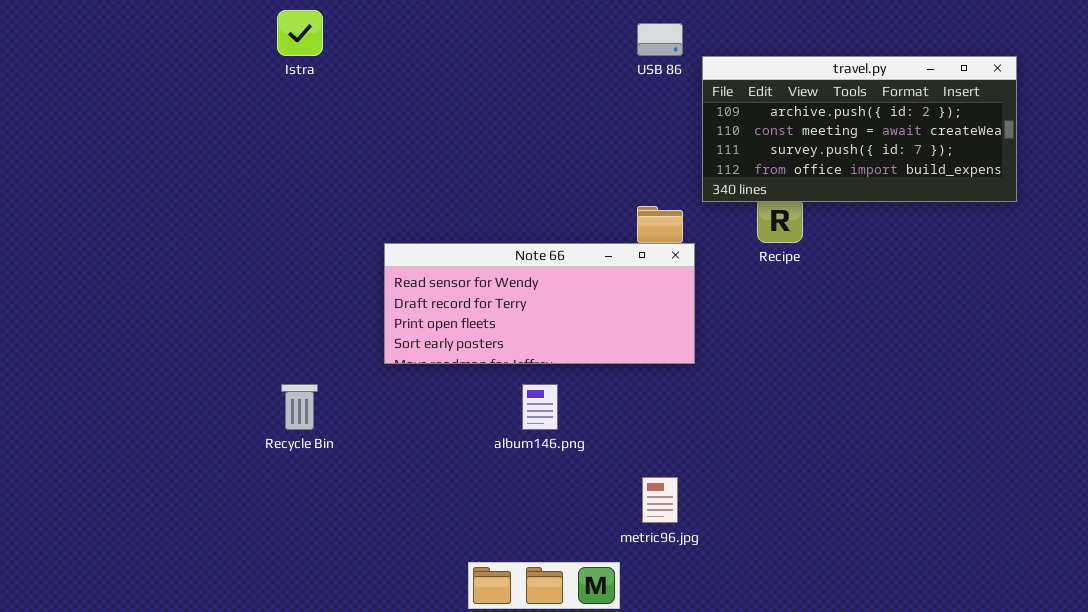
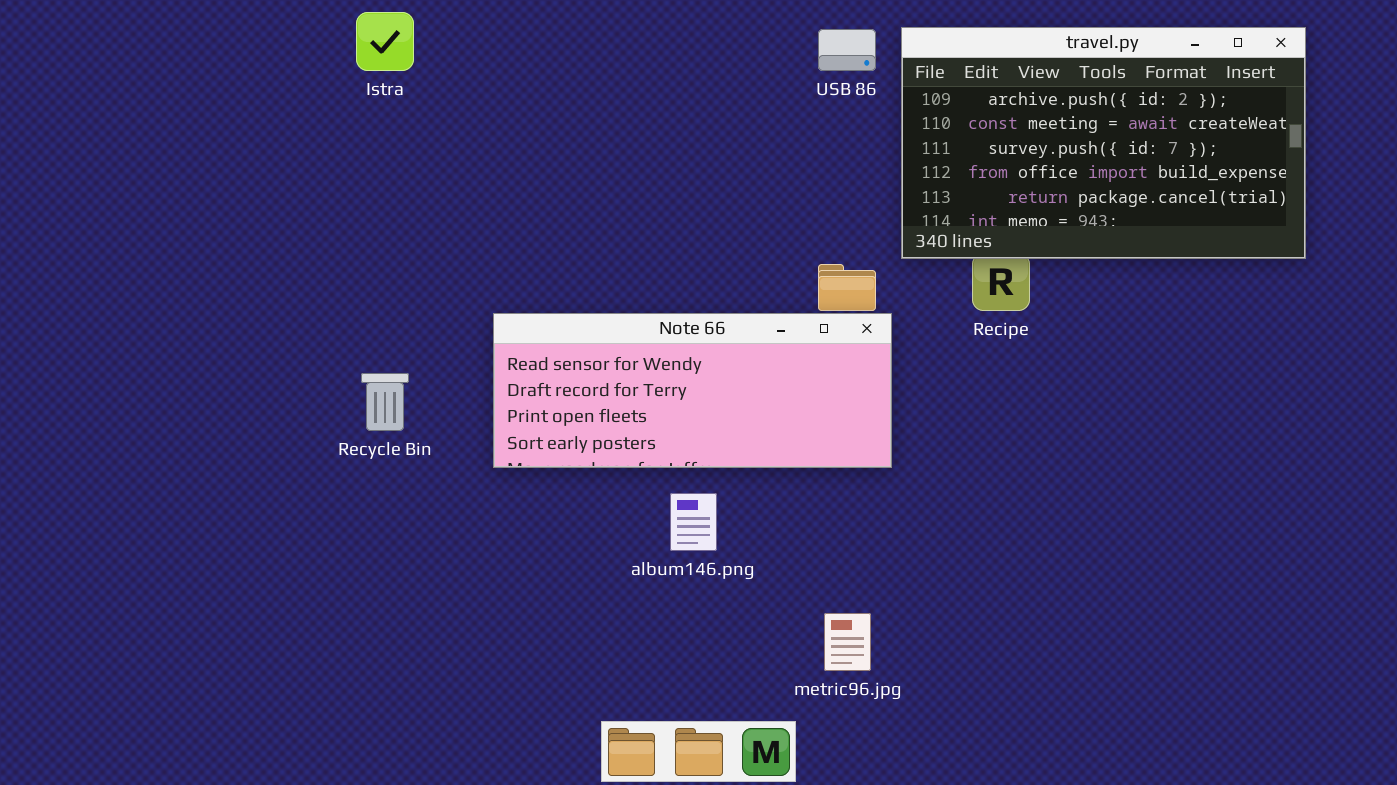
travel.py: [702,56,1017,202] -> [901,27,1306,259], resized
Recycle Bin: [281,384,318,430] -> [361,373,409,431], moved

